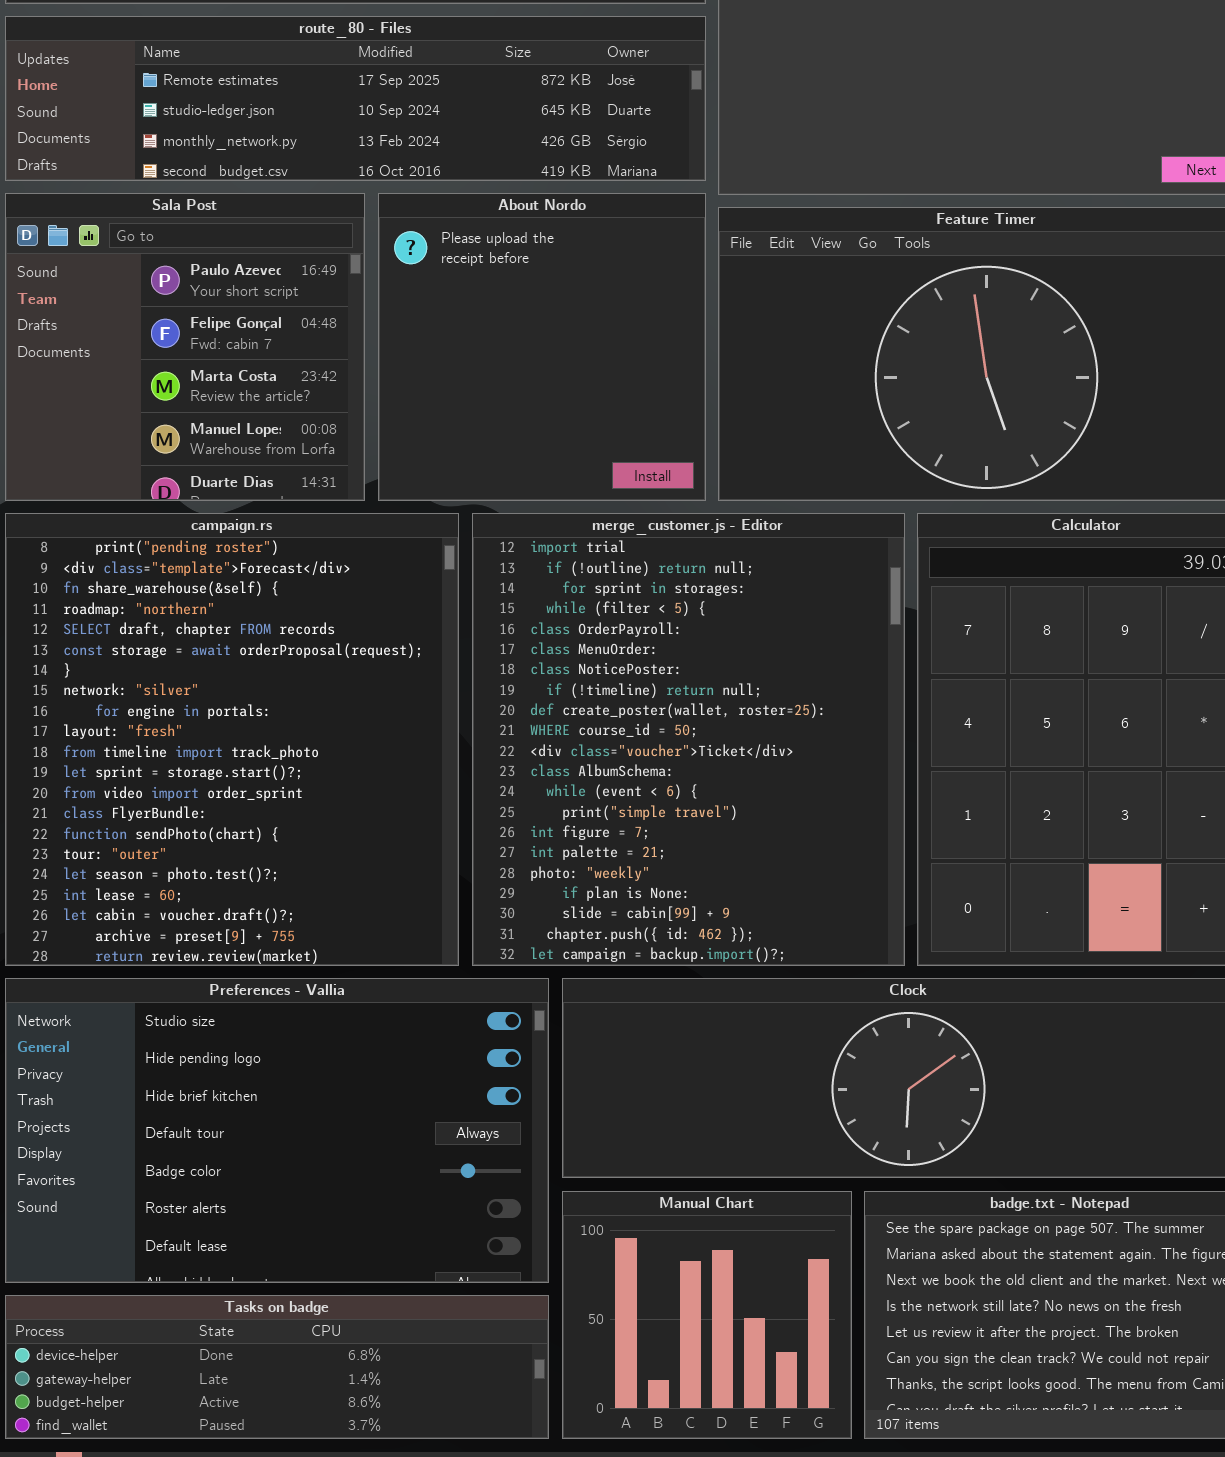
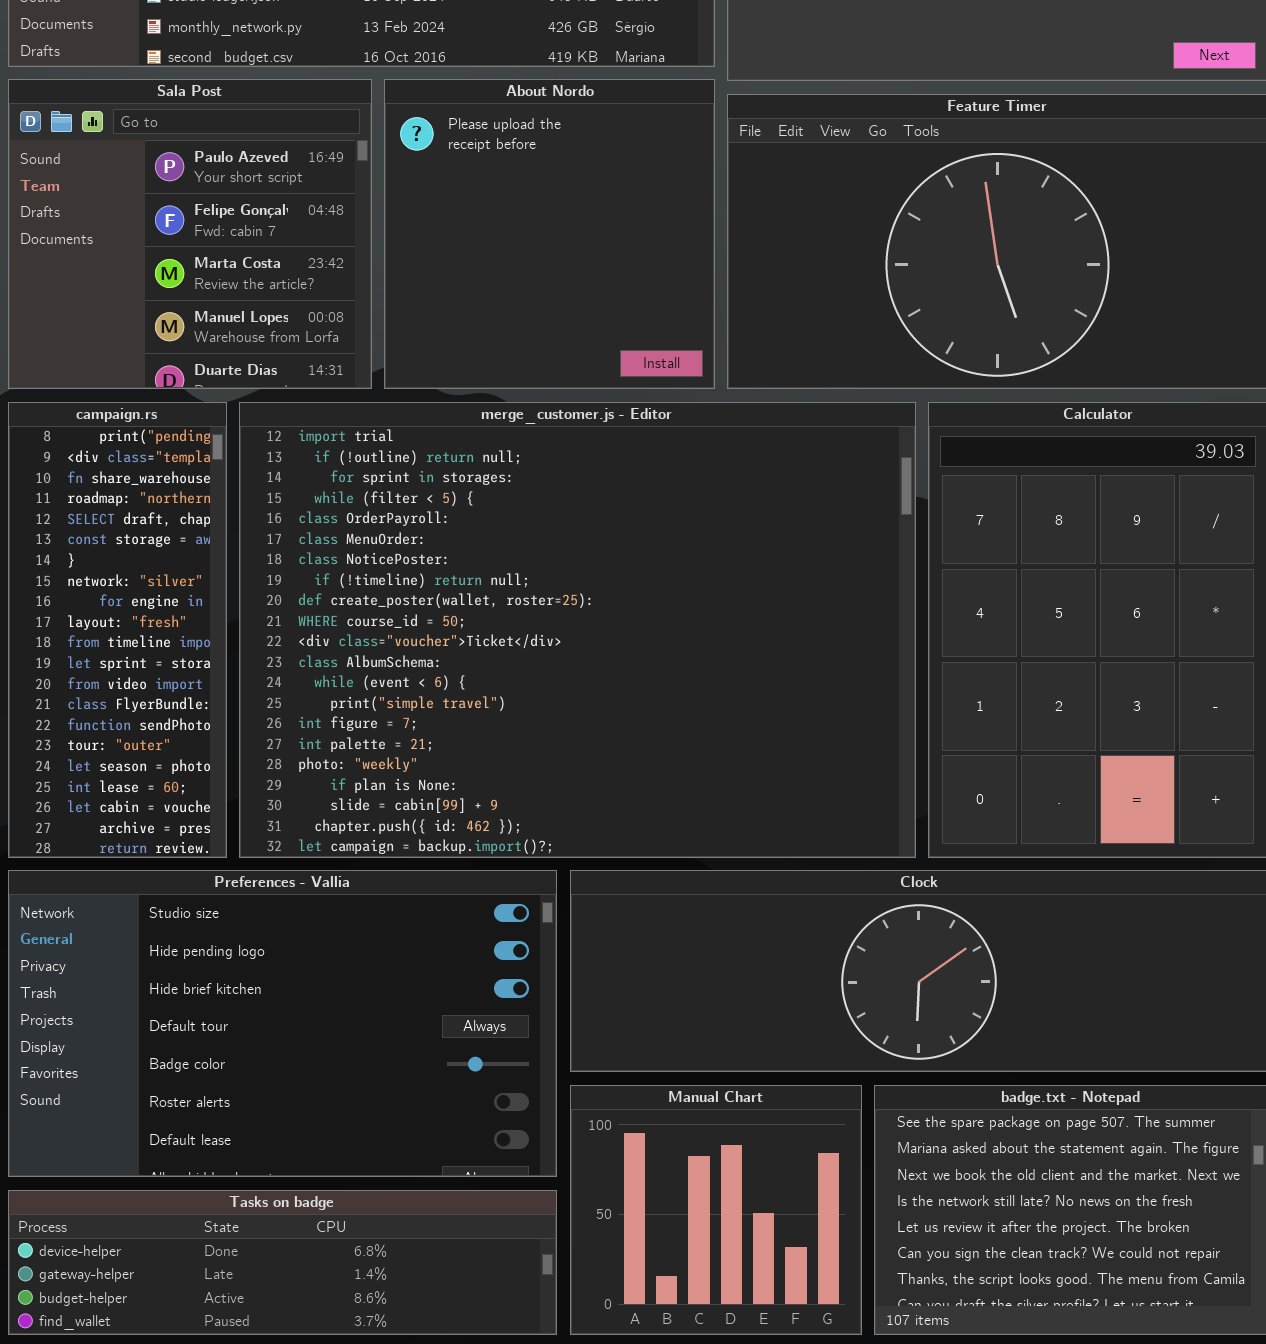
campaign.rs: [5,513,459,966] -> [8,402,227,858], resized
merge_customer.js - Editor: [472,513,905,966] -> [239,402,916,858], resized

